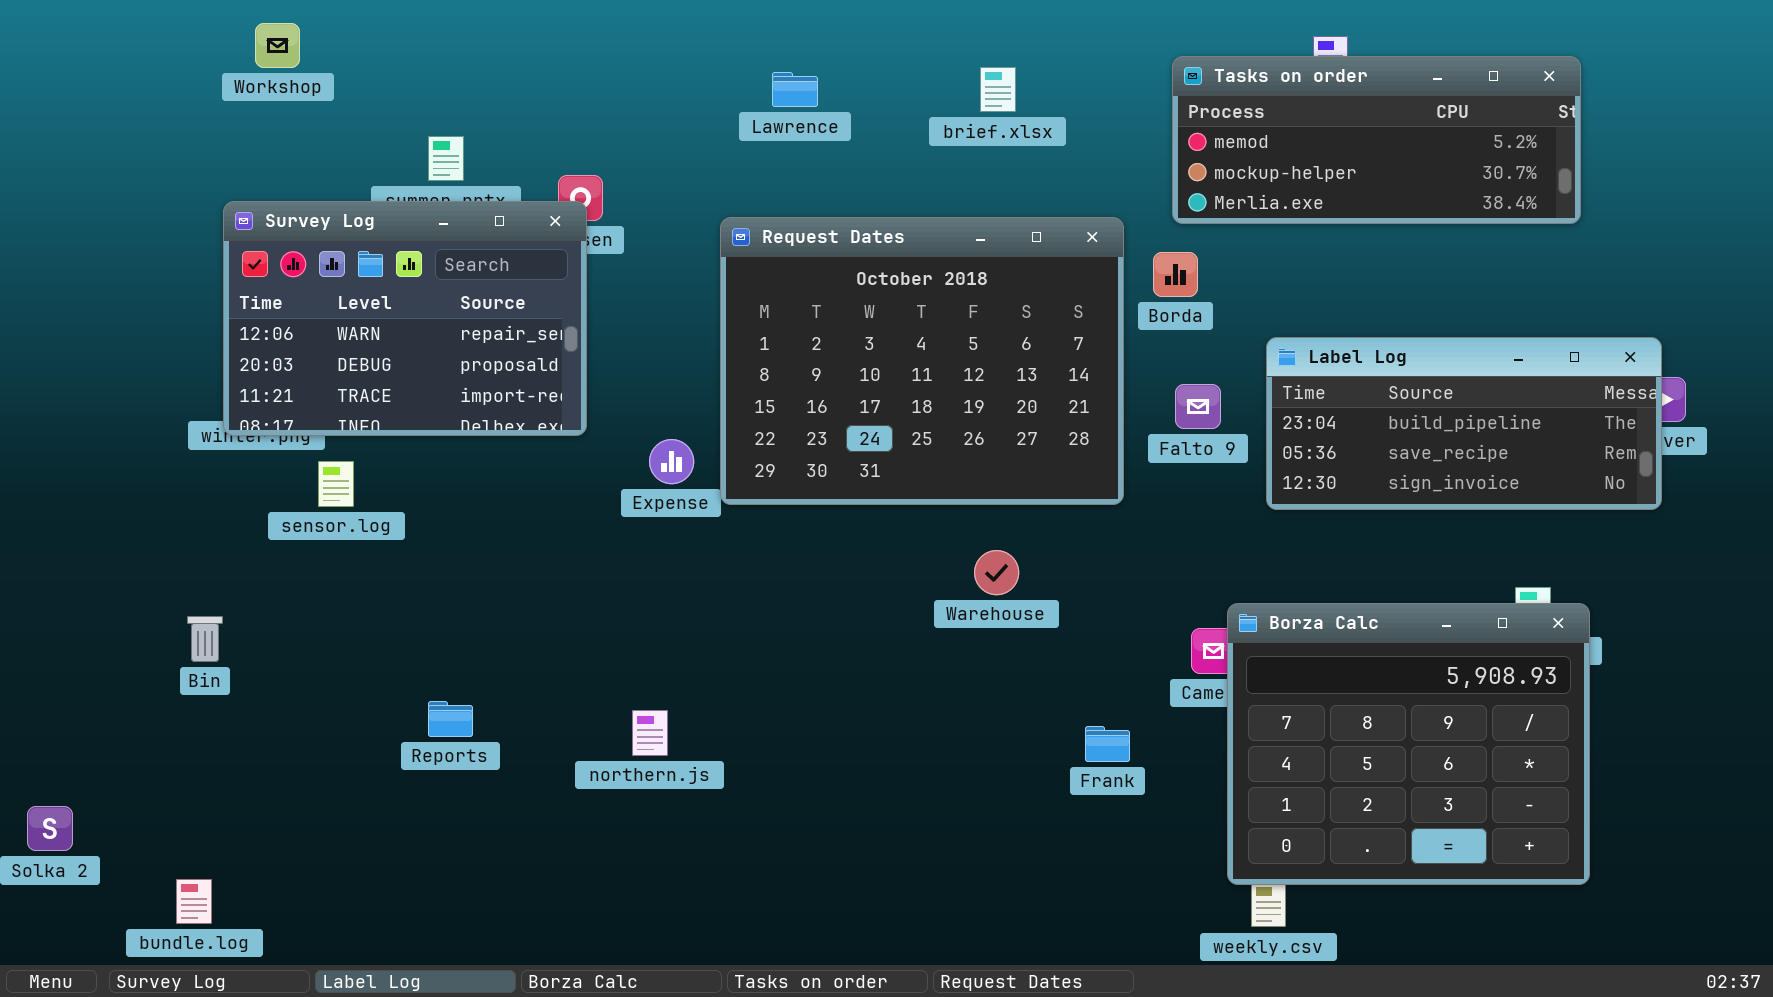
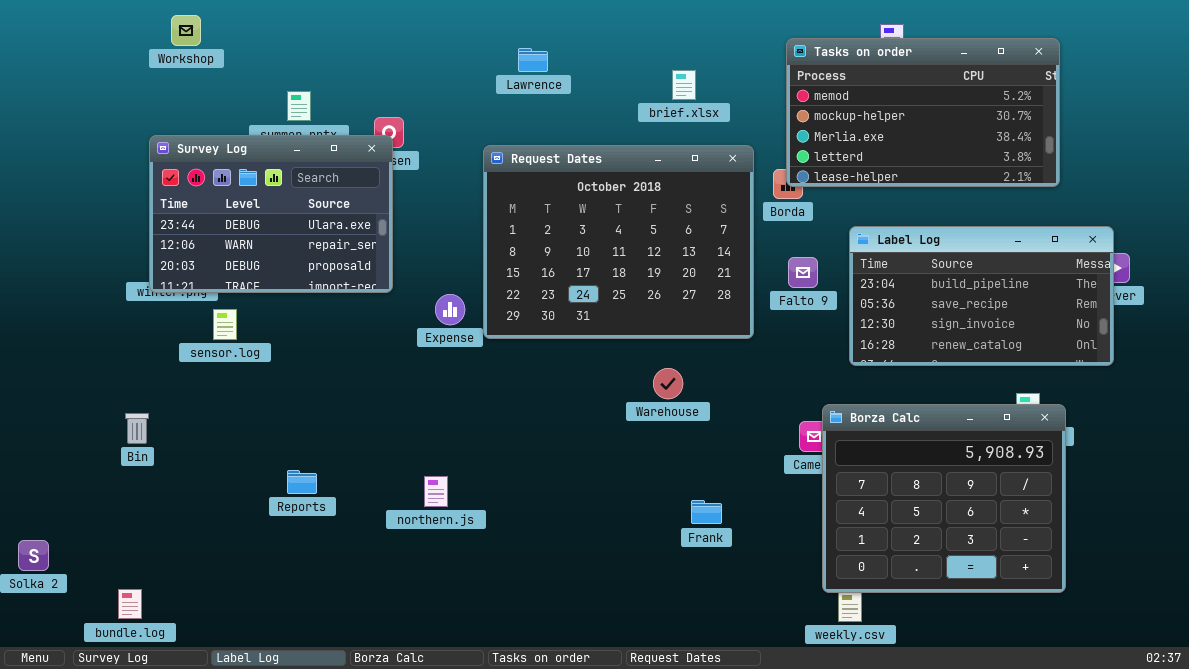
Tasks on order: [1172,56,1581,224] -> [786,38,1060,187], resized
brief.xlsx: [980,67,1016,112] -> [672,70,696,100], moved
Survey Log: [223,201,587,436] -> [149,135,393,293], scrolled up 1 row
Label Log: [1266,337,1662,510] -> [849,226,1114,366], resized
Frank: [1085,726,1130,762] -> [691,500,722,524], moved

